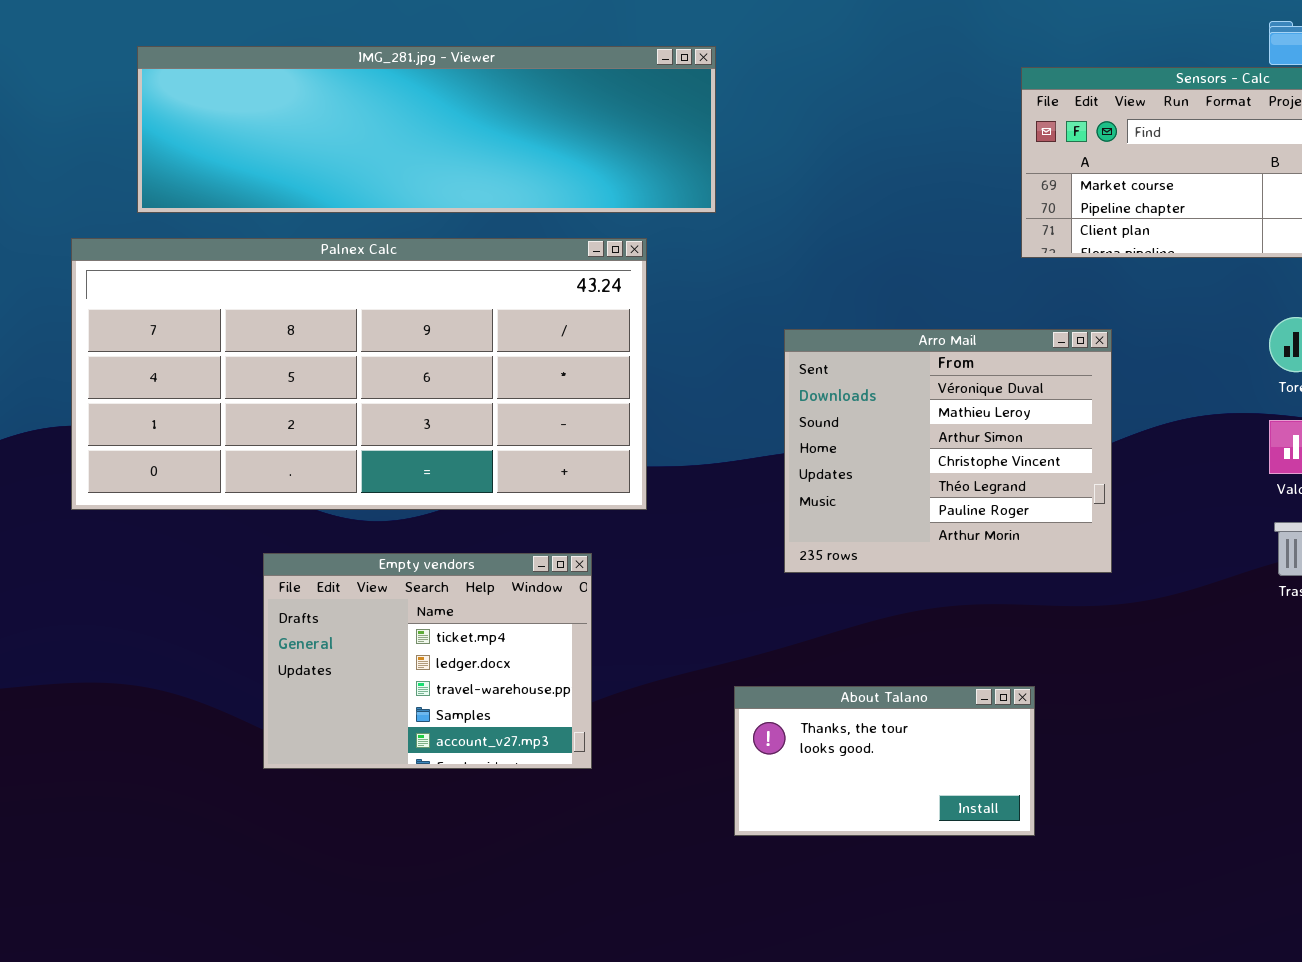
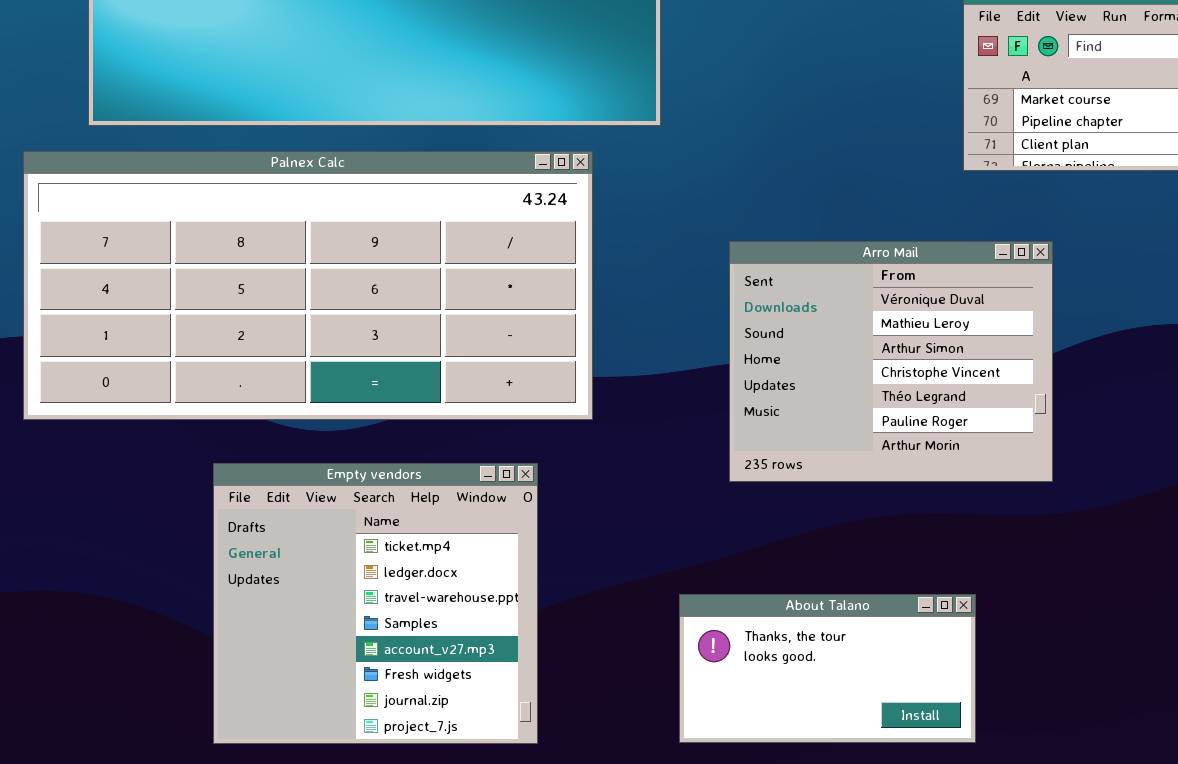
Empty vendors: [263,553,592,769] -> [213,463,538,744], resized

